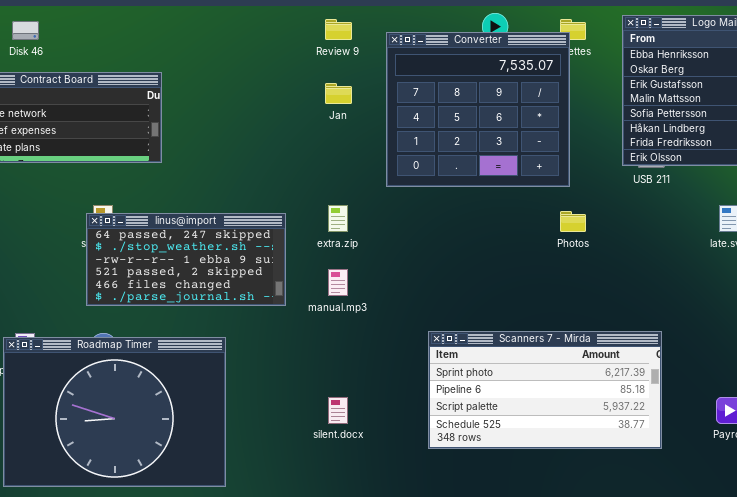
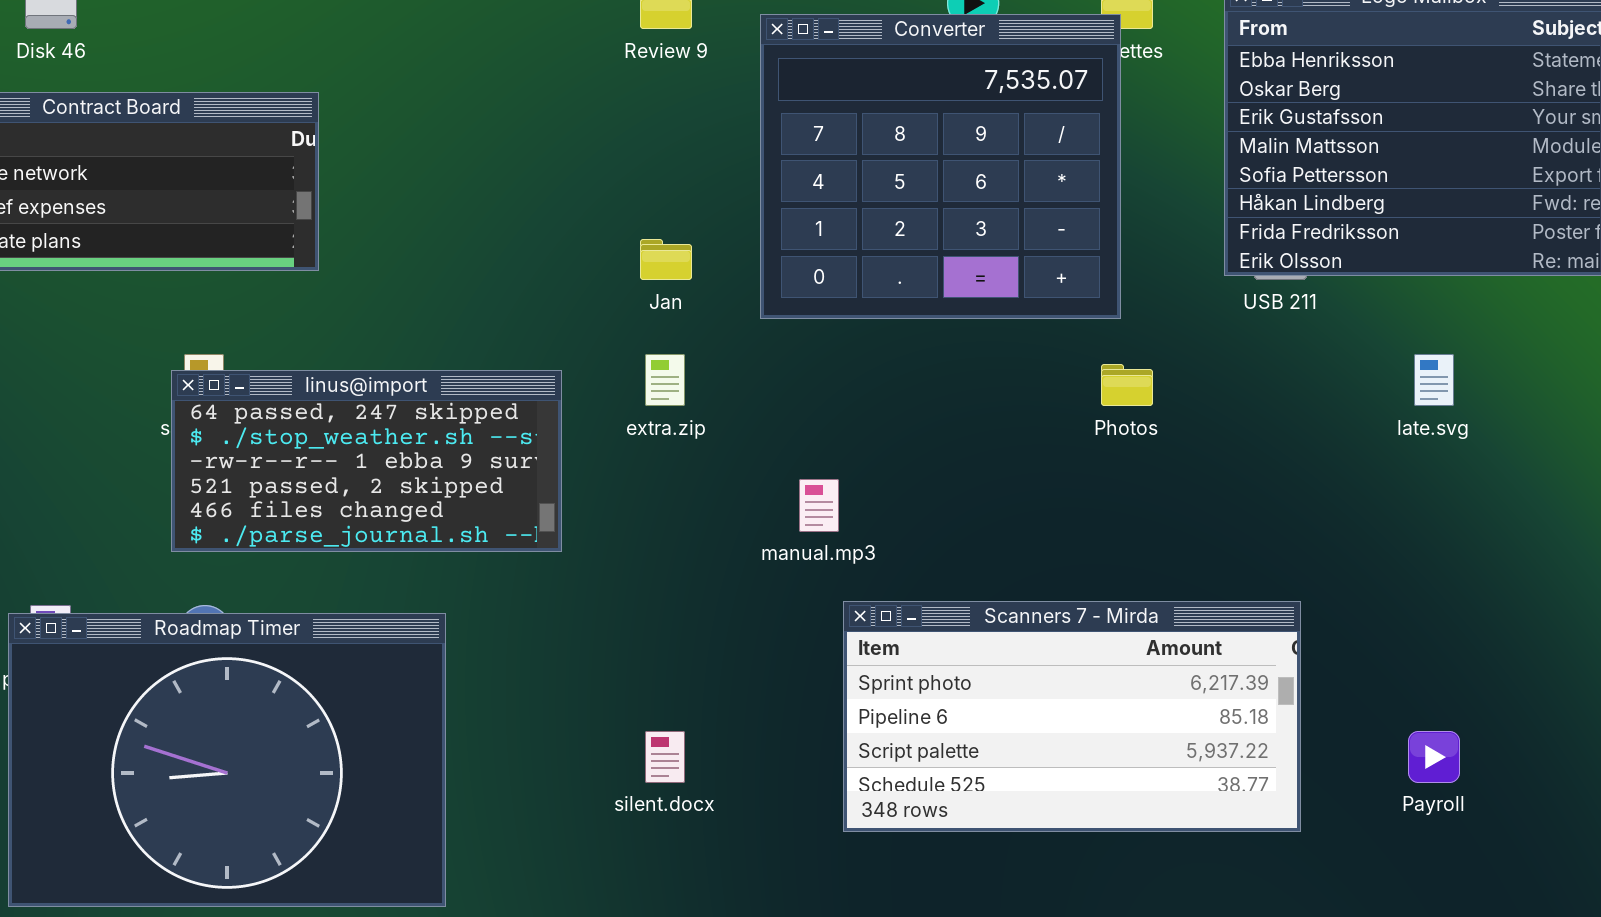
Jan: [325,83,352,104] -> [640,239,692,280], moved
manual.mp3: [328,269,348,296] -> [799,479,839,532], moved

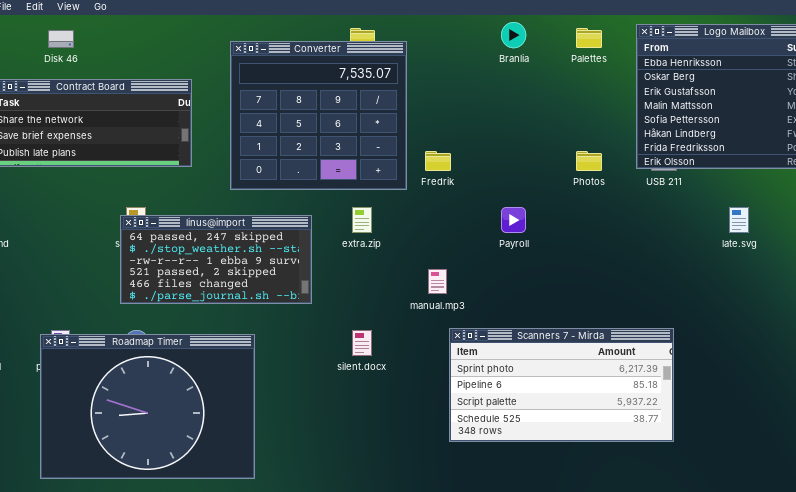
Converter: [760,14,1121,319] -> [230,41,407,190], moved
Photos: [1101,364,1153,406] -> [576,151,602,171], moved
silent.docx: [645,731,685,783] -> [352,330,372,356], moved
Payroll: [1408,731,1460,783] -> [501,207,526,233], moved

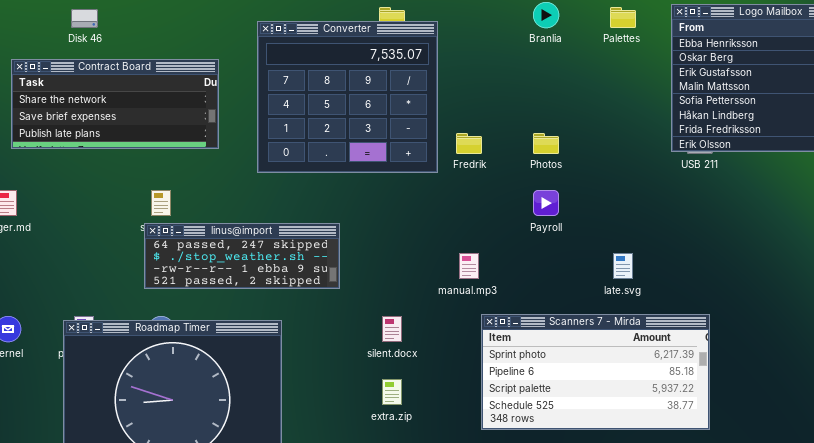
Photos: [576,151,602,171] -> [533,133,559,154], moved
extra.zip: [352,207,372,233] -> [382,379,402,405], moved
late.svg: [729,207,749,233] -> [613,253,633,279], moved
linus@import: [120,215,312,304] -> [144,223,340,289], resized

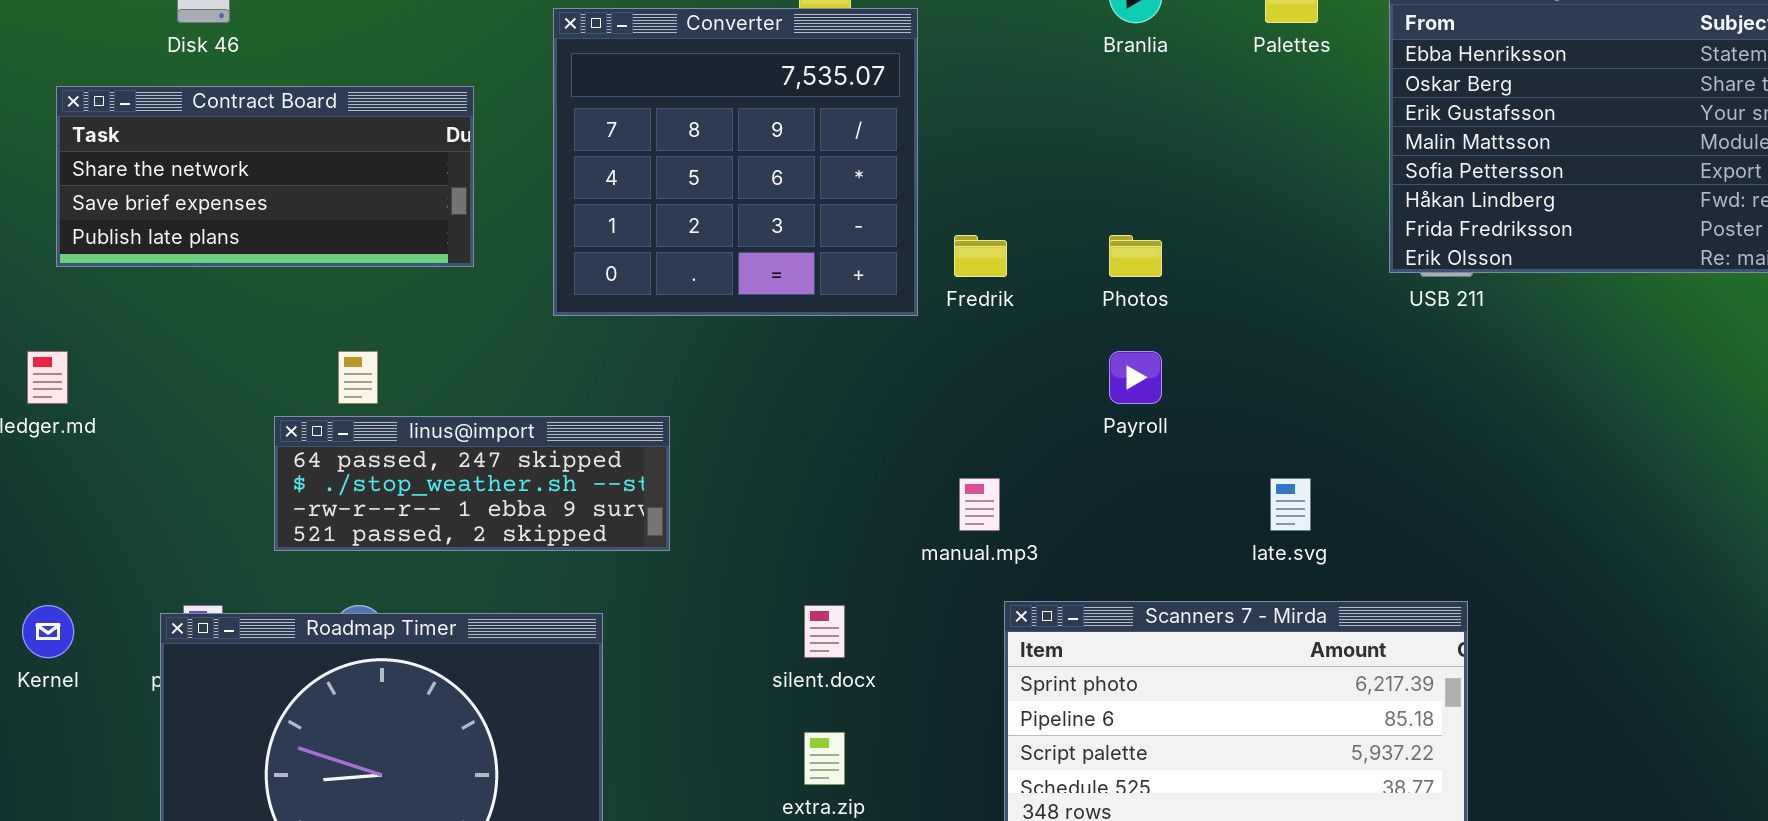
linus@import: [144,223,340,289] -> [274,416,670,551], moved

